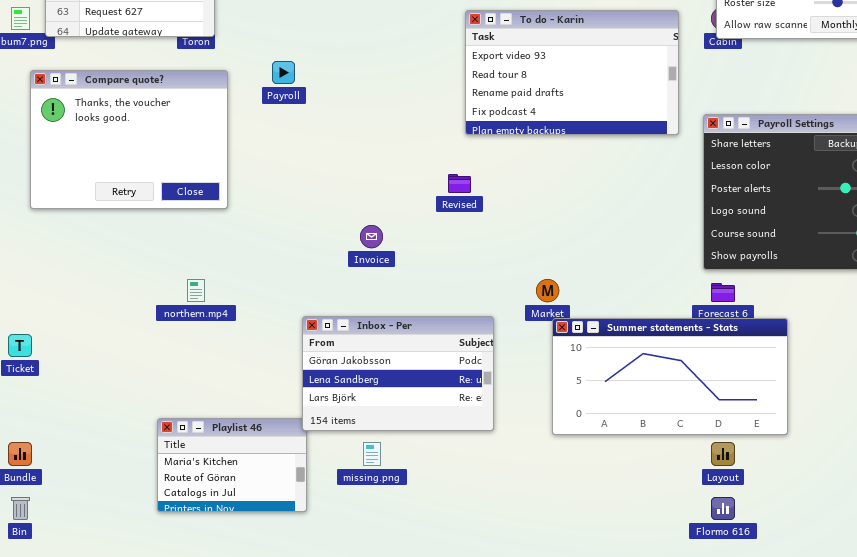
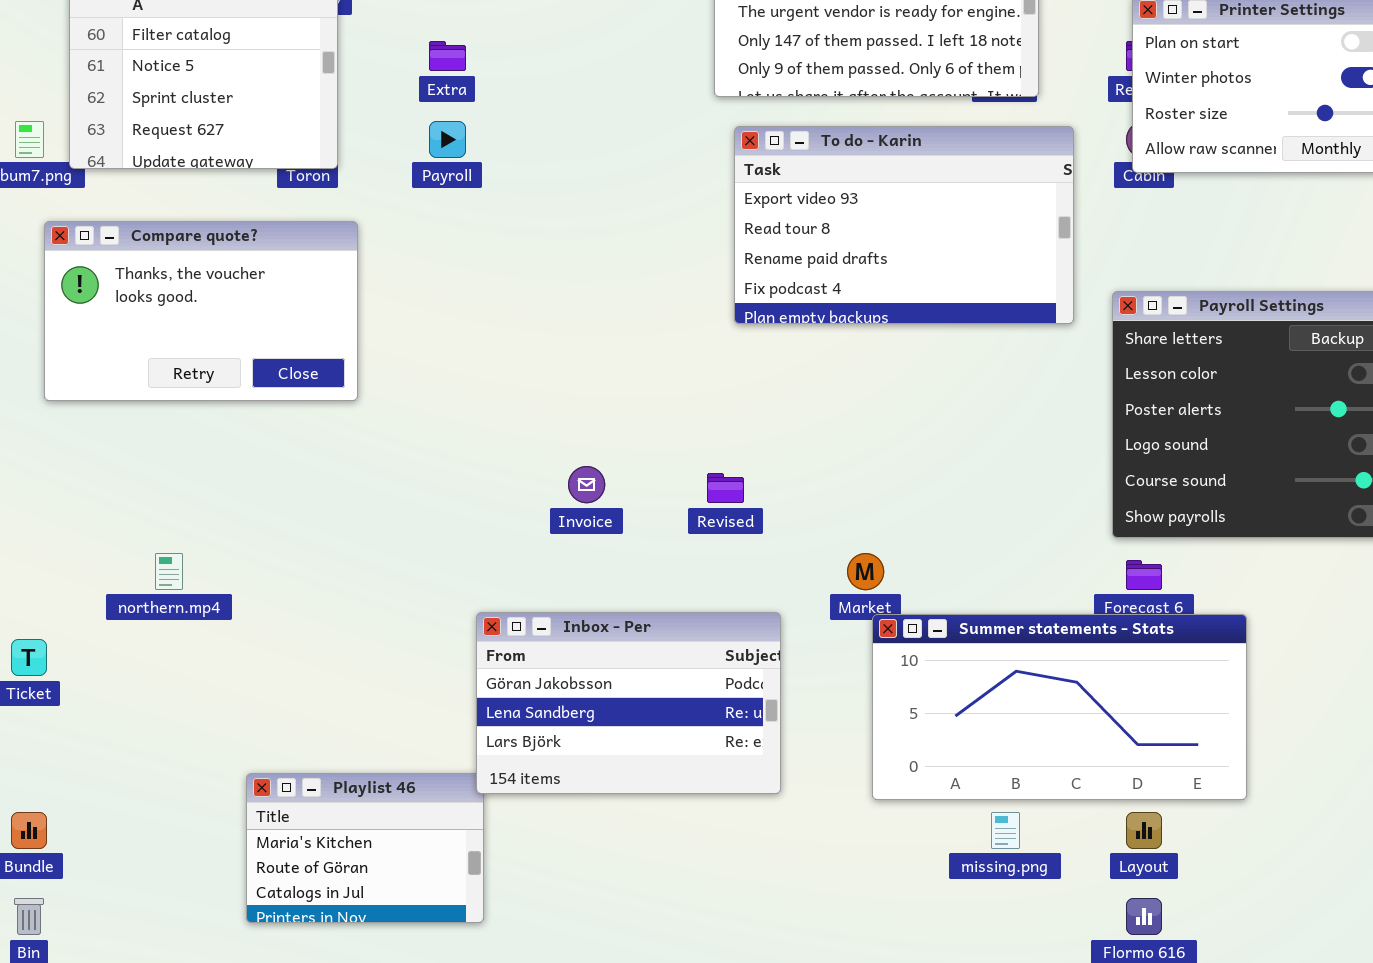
Payroll: [272,61,295,84] -> [429,121,466,158], moved
Compare quote?: [30,70,228,209] -> [44,221,358,401], resized
Revised: [448,174,471,193] -> [707,473,744,503], moved
northern.mp4: [187,279,205,302] -> [155,553,183,590], moved
missing.png: [363,442,381,466] -> [991,812,1020,849], moved

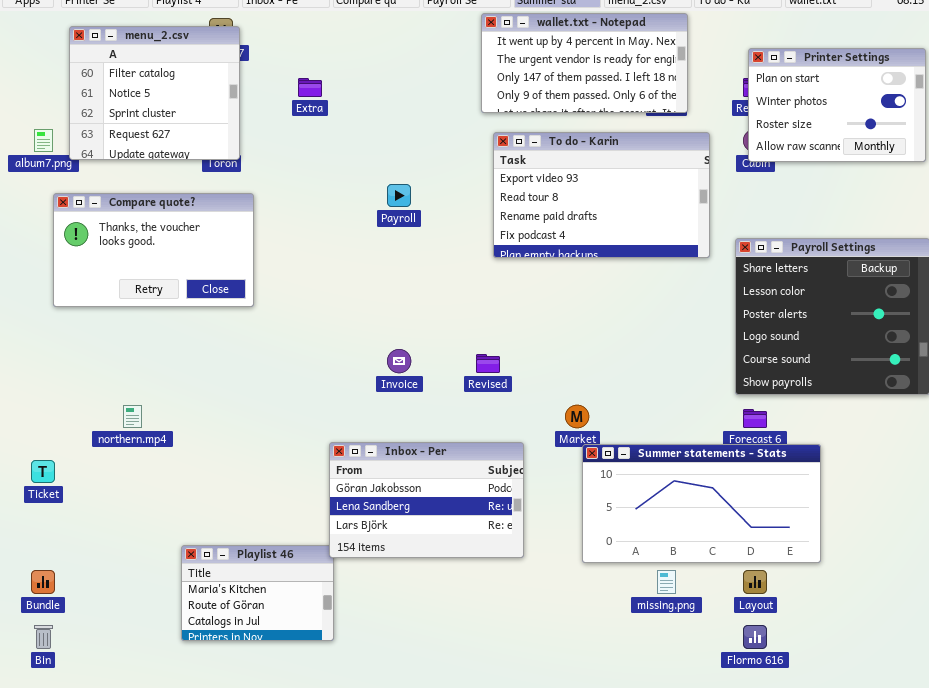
Payroll: [429,121,466,158] -> [387,184,411,207], moved

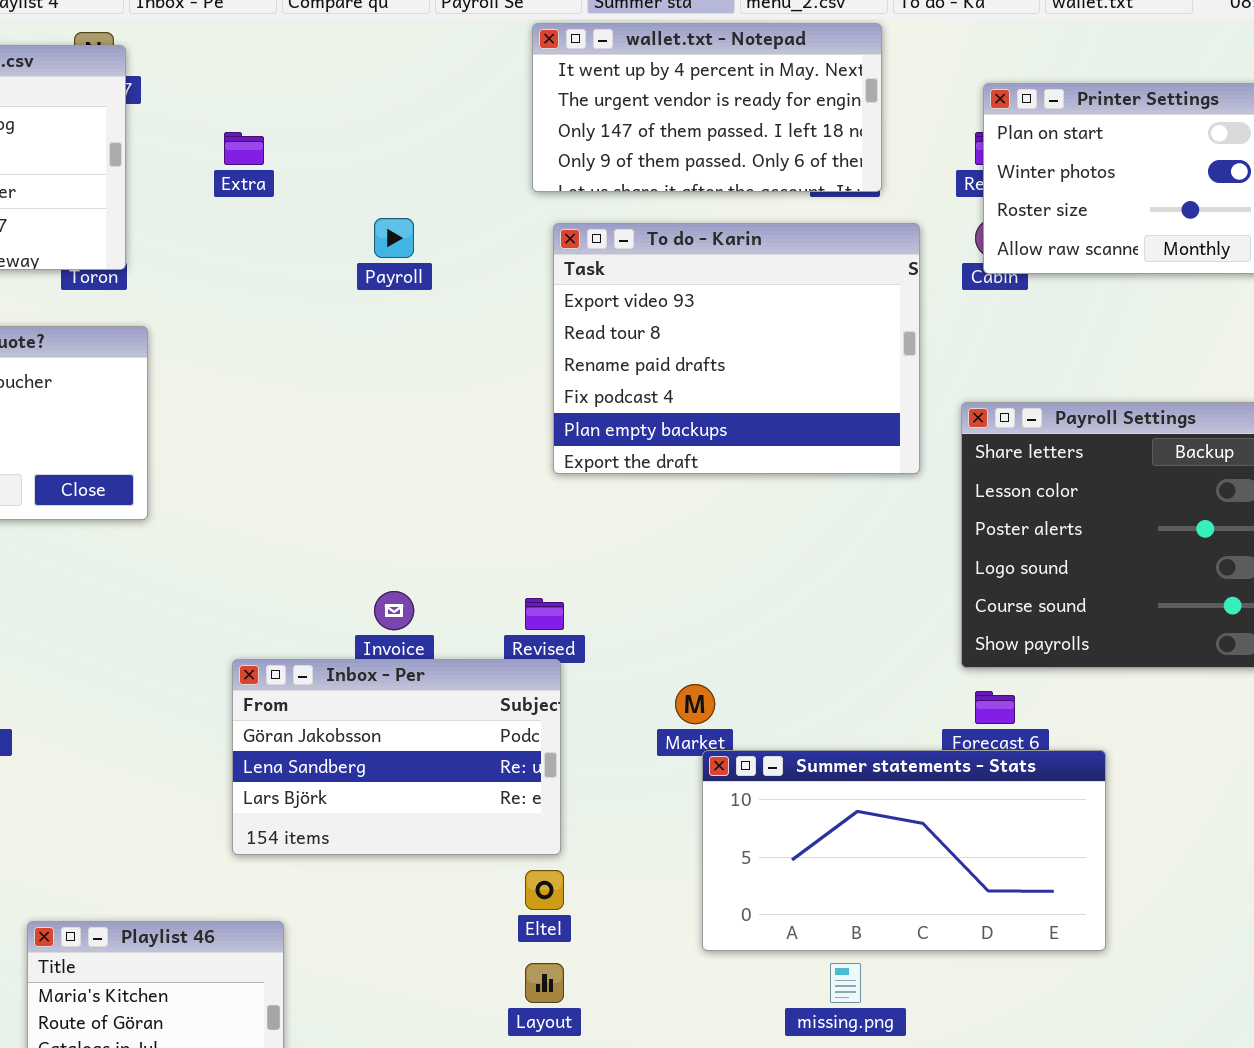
To do - Karin: [493,132,710,258] -> [553,223,920,474], resized
Payroll: [387,184,411,207] -> [374,218,414,258], moved
Inbox - Per: [329,442,524,558] -> [232,659,561,855], moved
Layout: [743,570,767,594] -> [525,963,564,1003], moved

